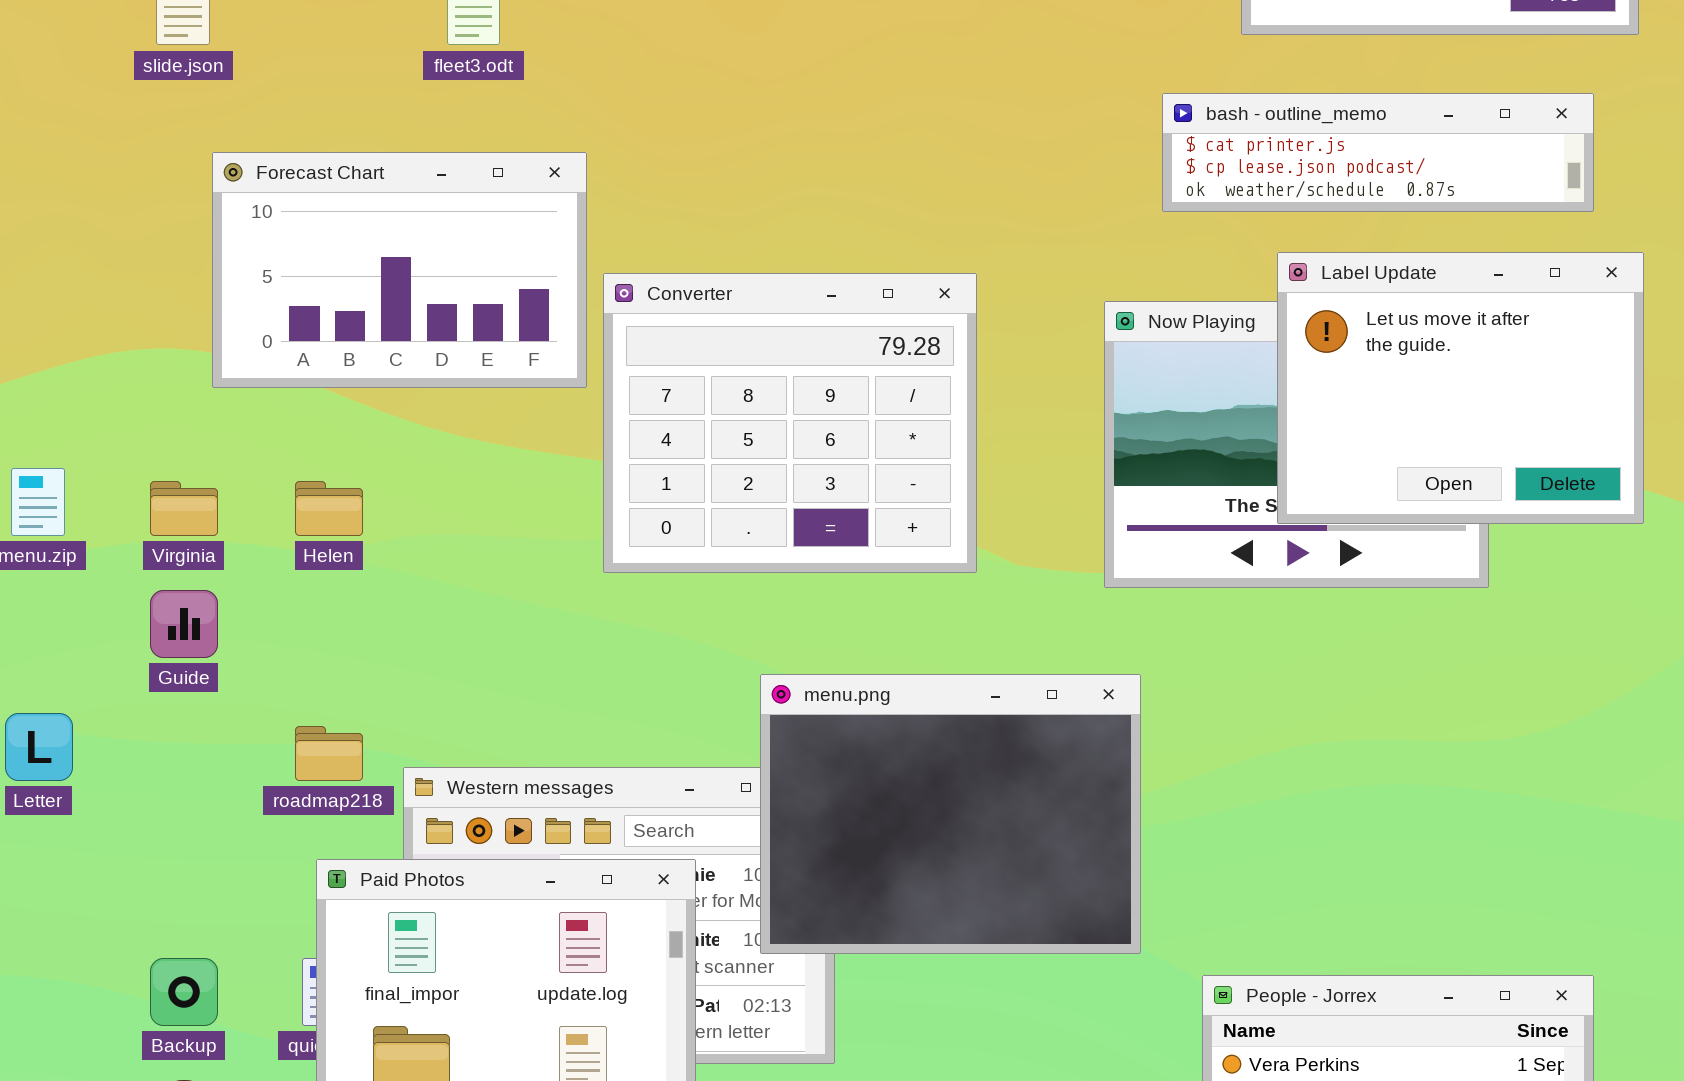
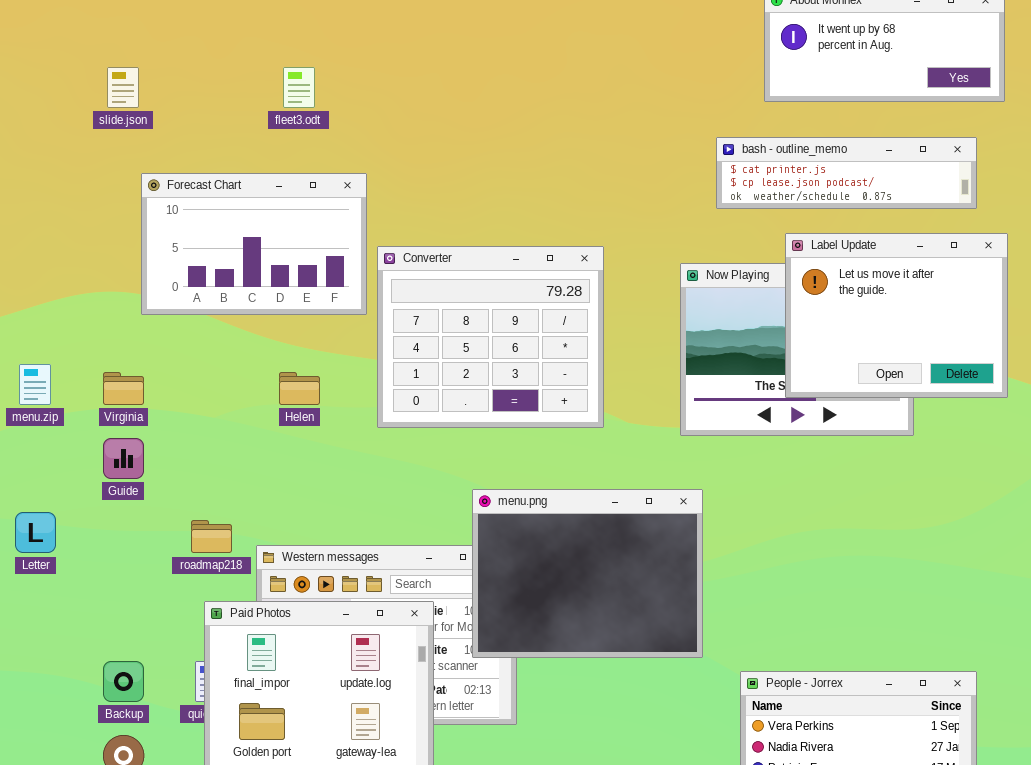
Helen: [295,481,363,536] -> [279,372,320,405], moved

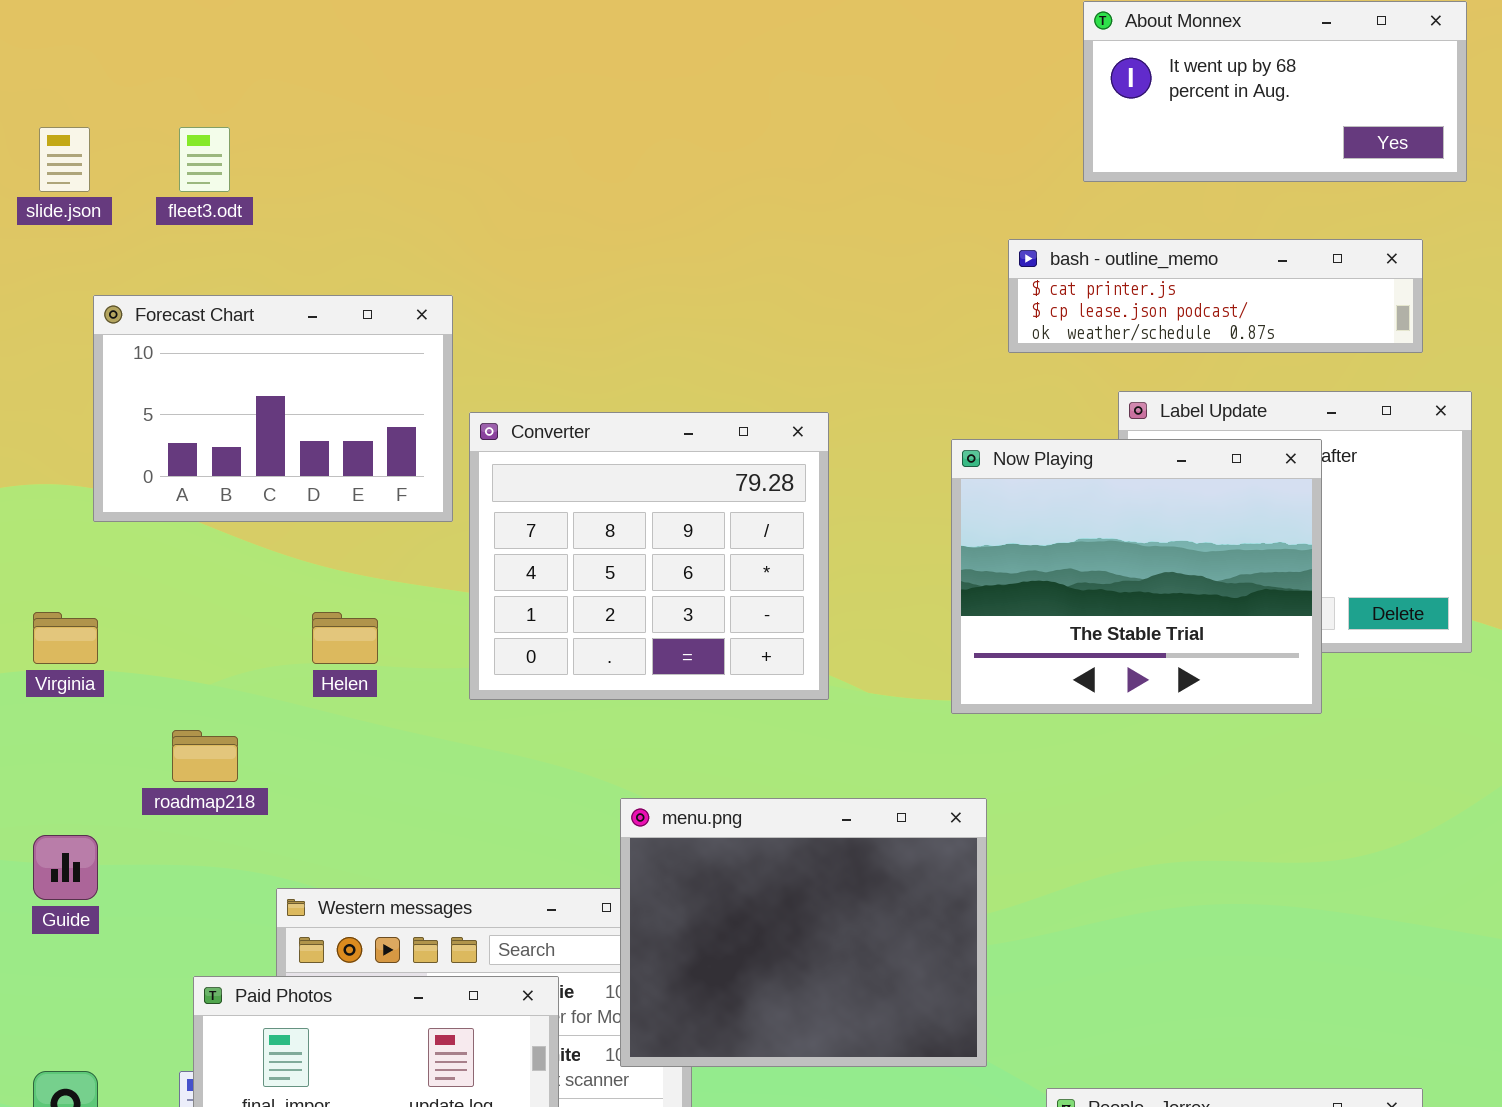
fleet3.odt: [283,67,315,108] -> [179,127,230,192], moved
Now Playing: [680,263,914,436] -> [951,439,1322,714], raised
Guide: [103,438,144,479] -> [33,835,98,900], moved
roadmap218: [191,520,232,553] -> [172,730,238,782], moved

